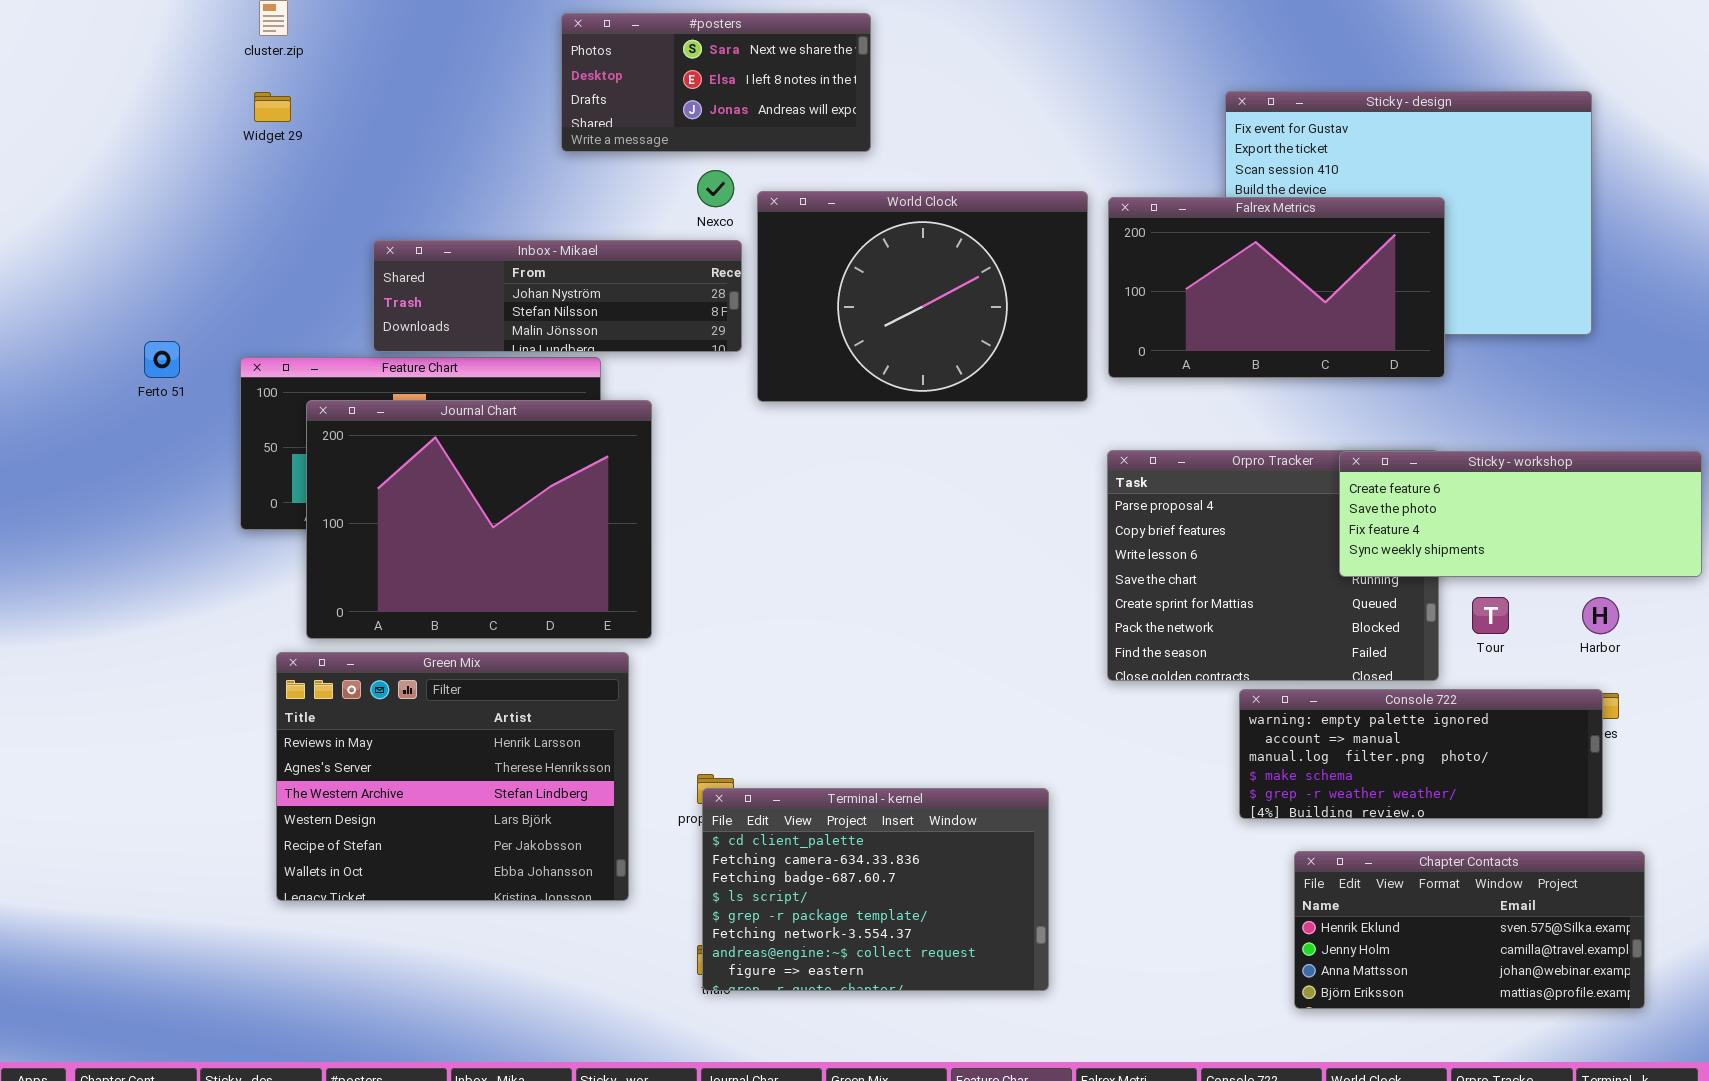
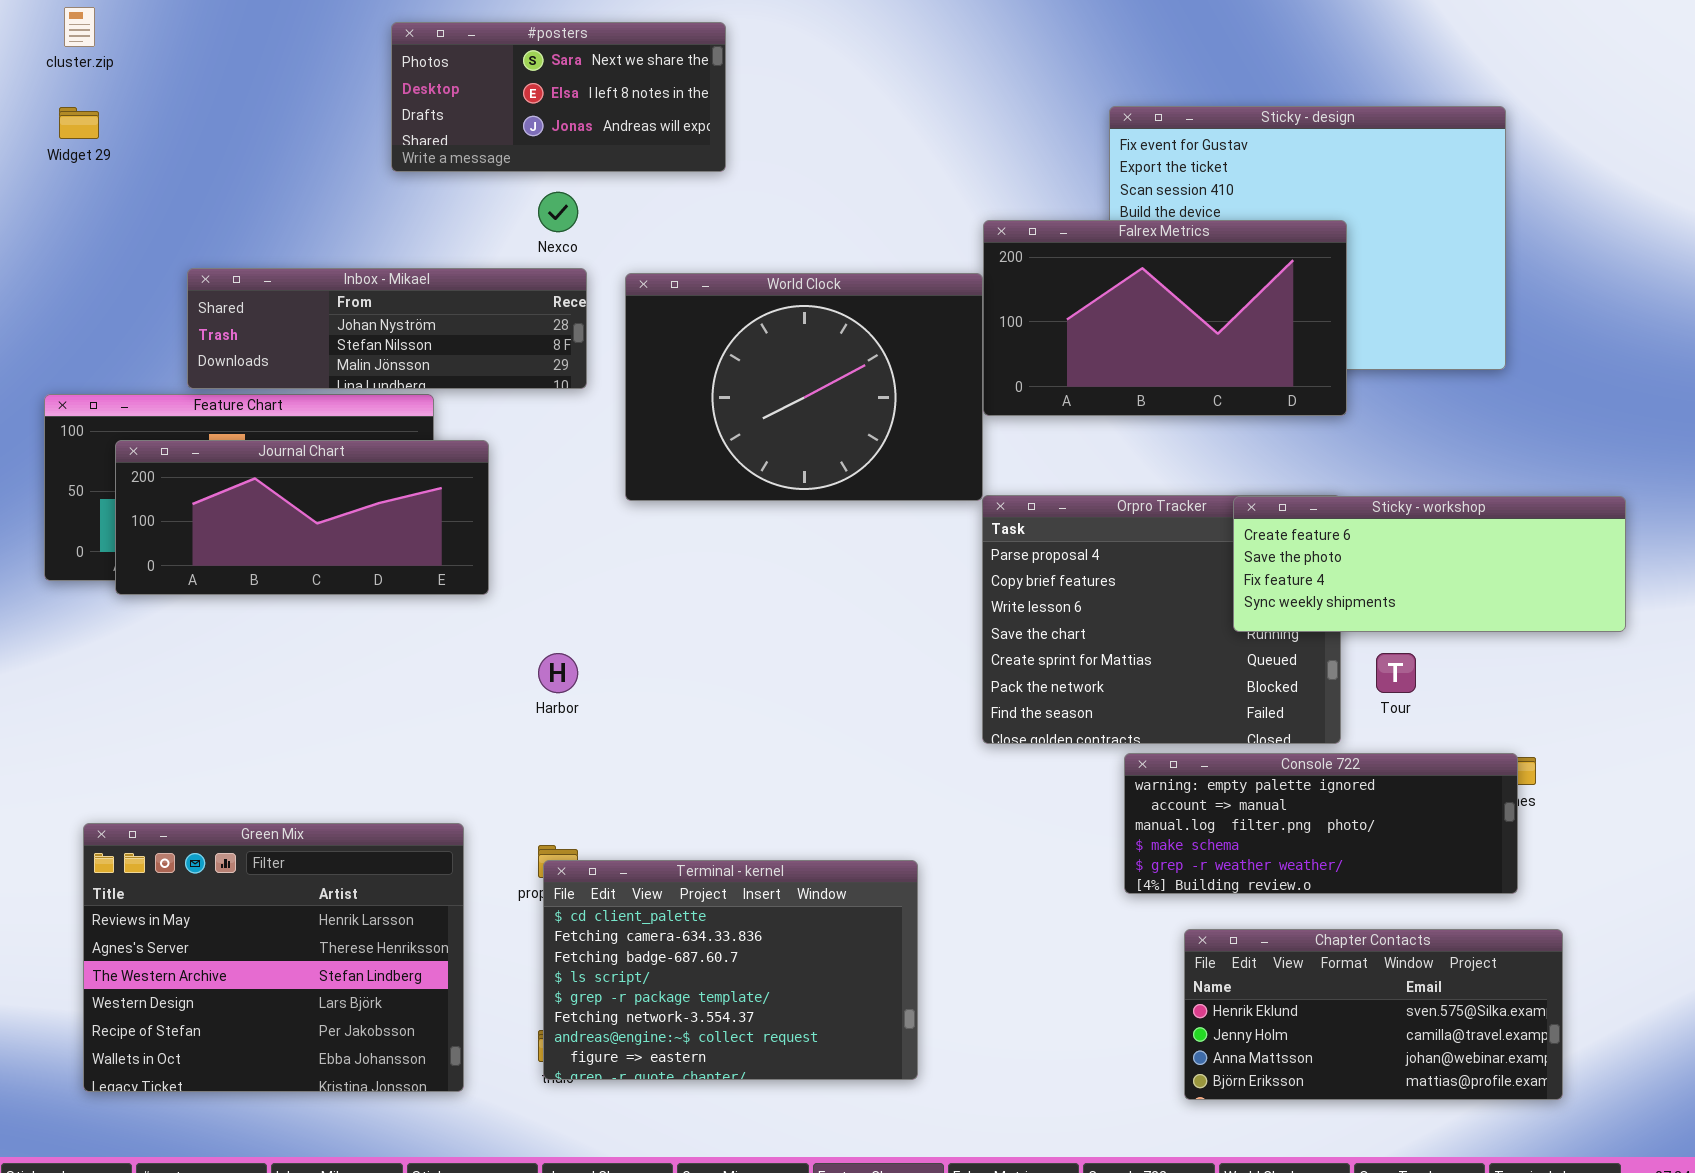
World Clock: [757,191,1088,402] -> [625,273,983,501], moved
Journal Chart: [306,400,652,639] -> [115,440,489,595], resized
Harbor: [1582,597,1619,634] -> [538,653,578,693], moved
Green Mix: [276,652,629,901] -> [83,823,464,1092], moved

